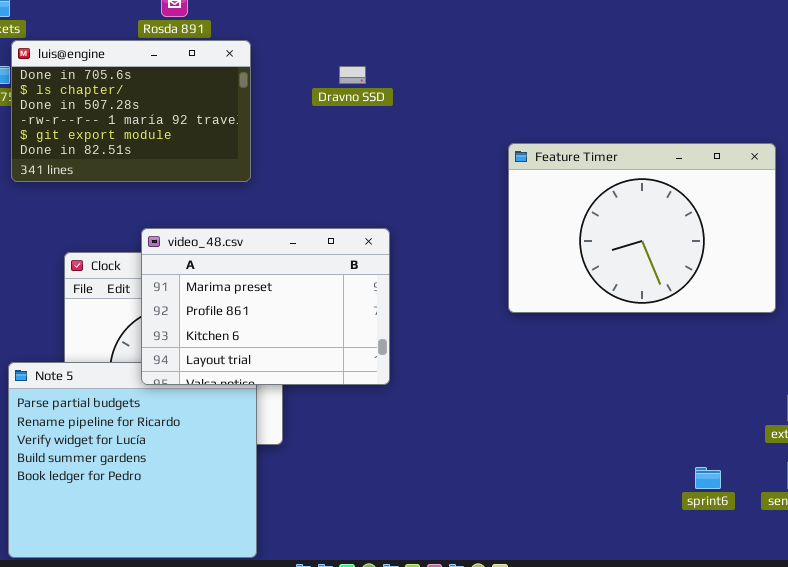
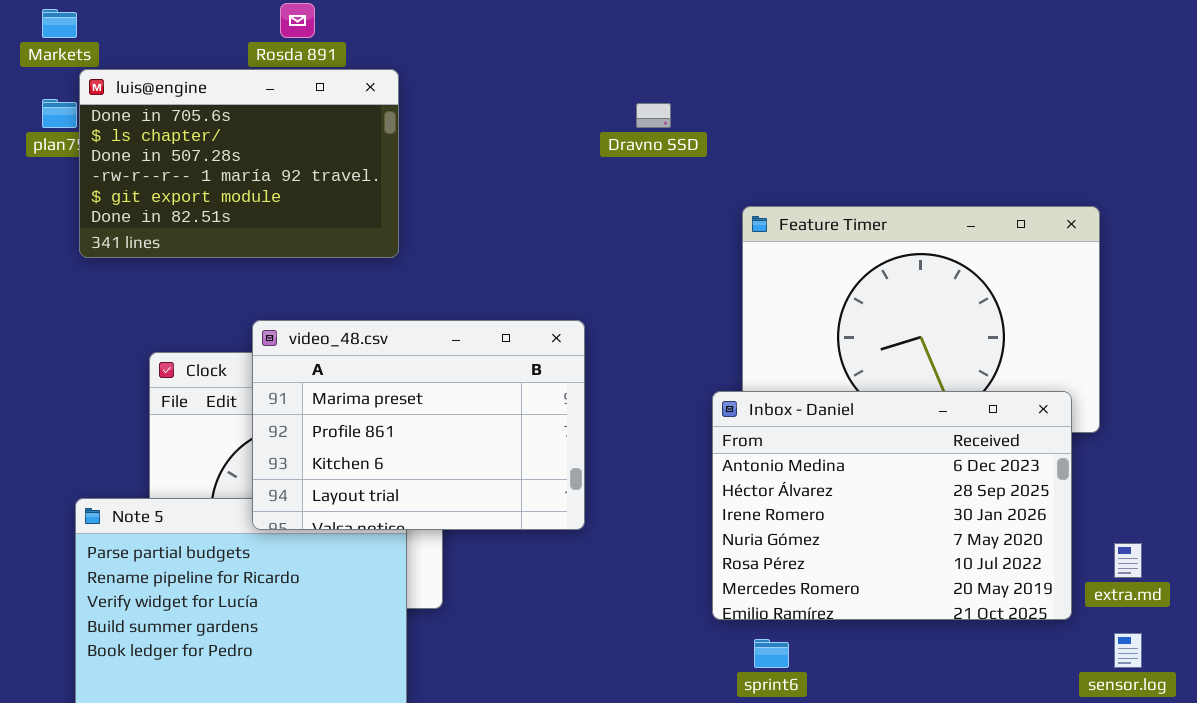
Dravno SSD: [339,66,366,84] -> [636,103,671,128], moved
Inbox - Daniel: none -> [712,391,1072,620], opened
sprint6: [695,467,721,489] -> [754,639,789,668], moved

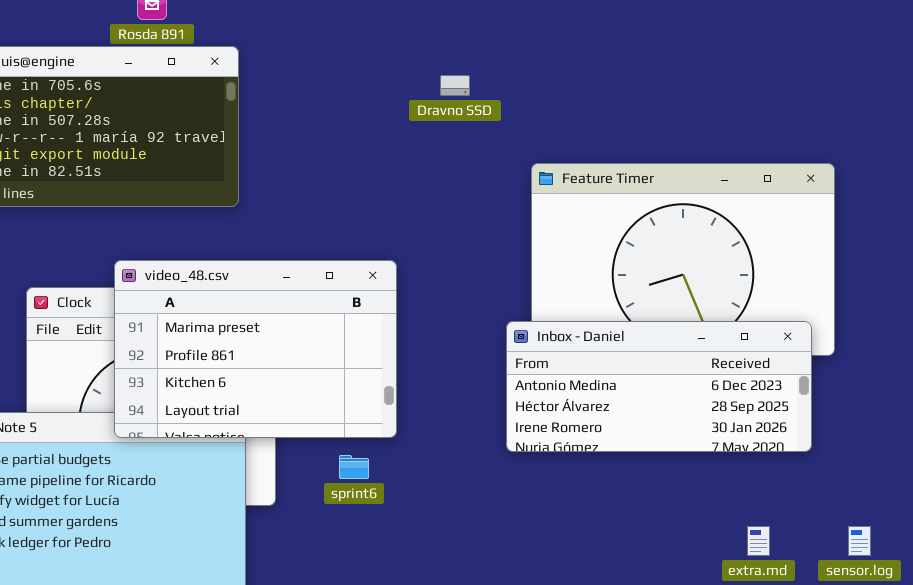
Inbox - Daniel: [712,391,1072,620] -> [506,321,812,452], resized
extra.md: [1114,543,1142,578] -> [747,526,770,556], moved
sprint6: [754,639,789,668] -> [339,455,369,479], moved

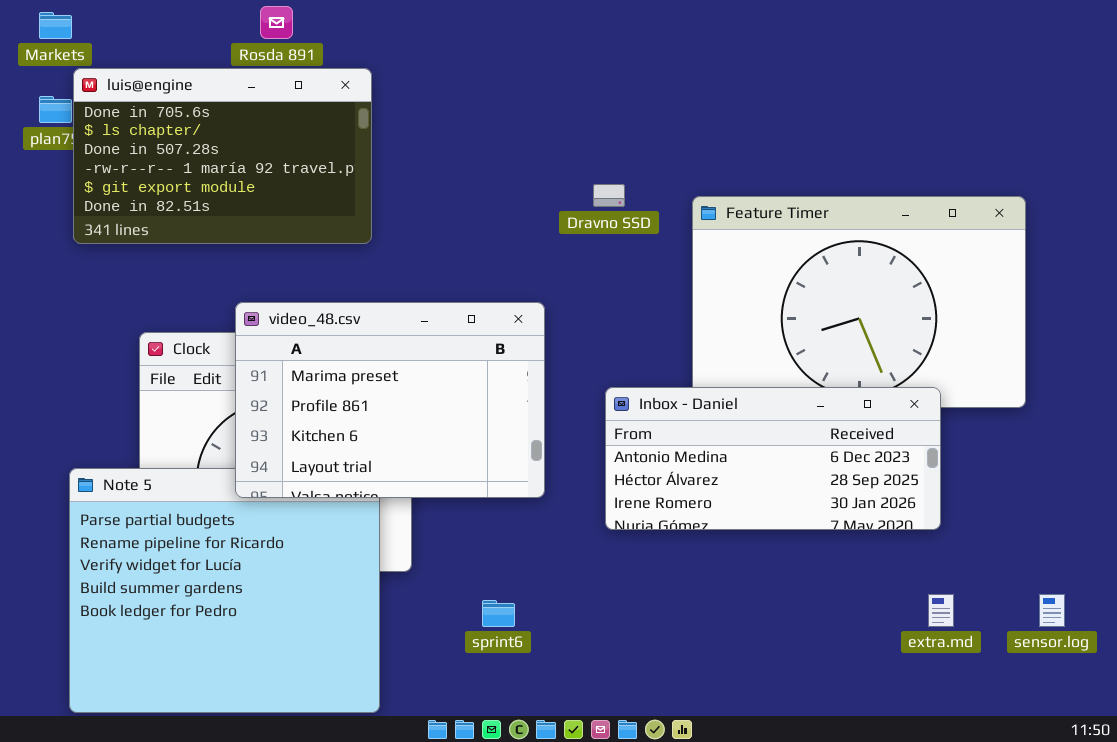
Dravno SSD: [440,75,470,96] -> [593,184,625,207], moved
Inbox - Daniel: [506,321,812,452] -> [605,387,941,530], moved
sprint6: [339,455,369,479] -> [482,600,515,627], moved

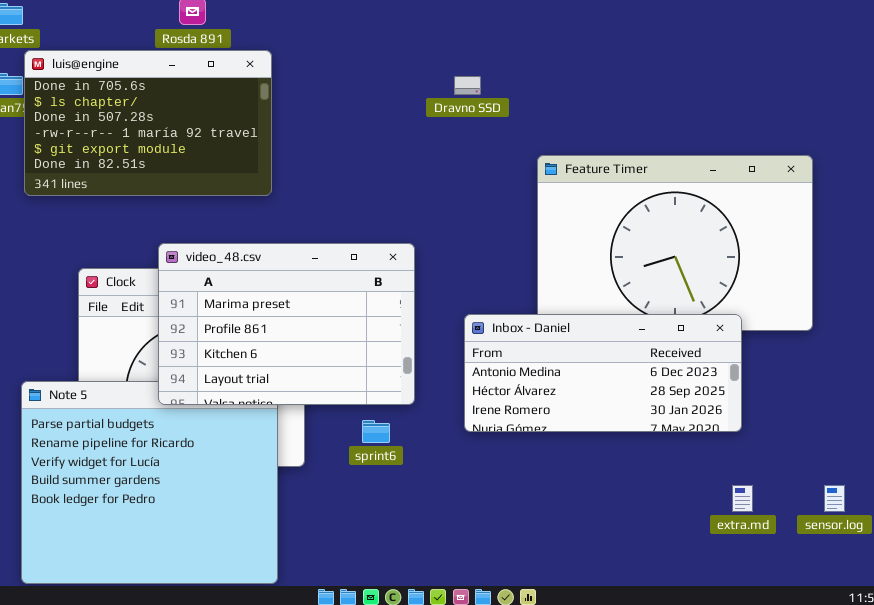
Dravno SSD: [593,184,625,207] -> [454,76,481,95], moved
sprint6: [482,600,515,627] -> [362,420,390,443], moved

